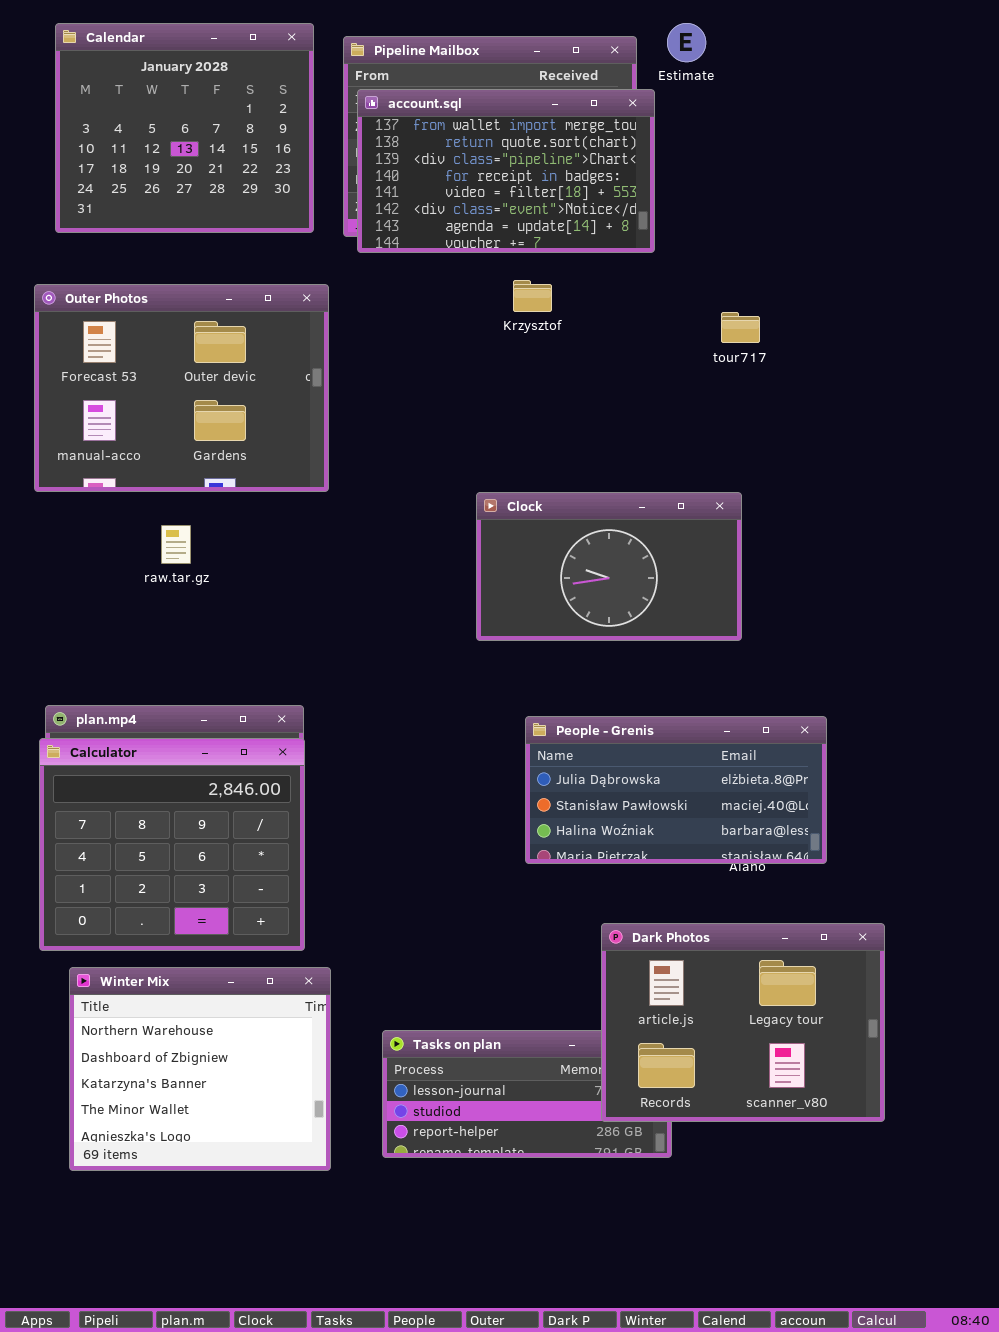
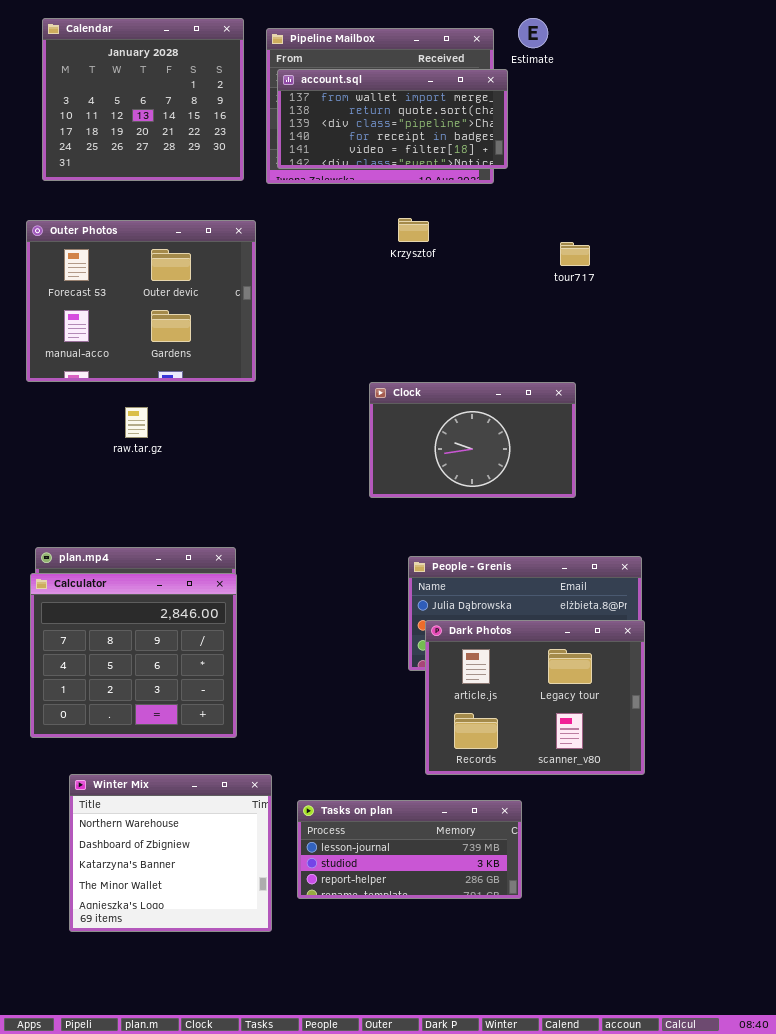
account.sql: [357,89,655,253] -> [277,69,508,169], resized
Dark Photos: [601,923,885,1122] -> [425,620,645,775], moved
Winter Mix: [69,967,331,1171] -> [69,774,272,932], moved

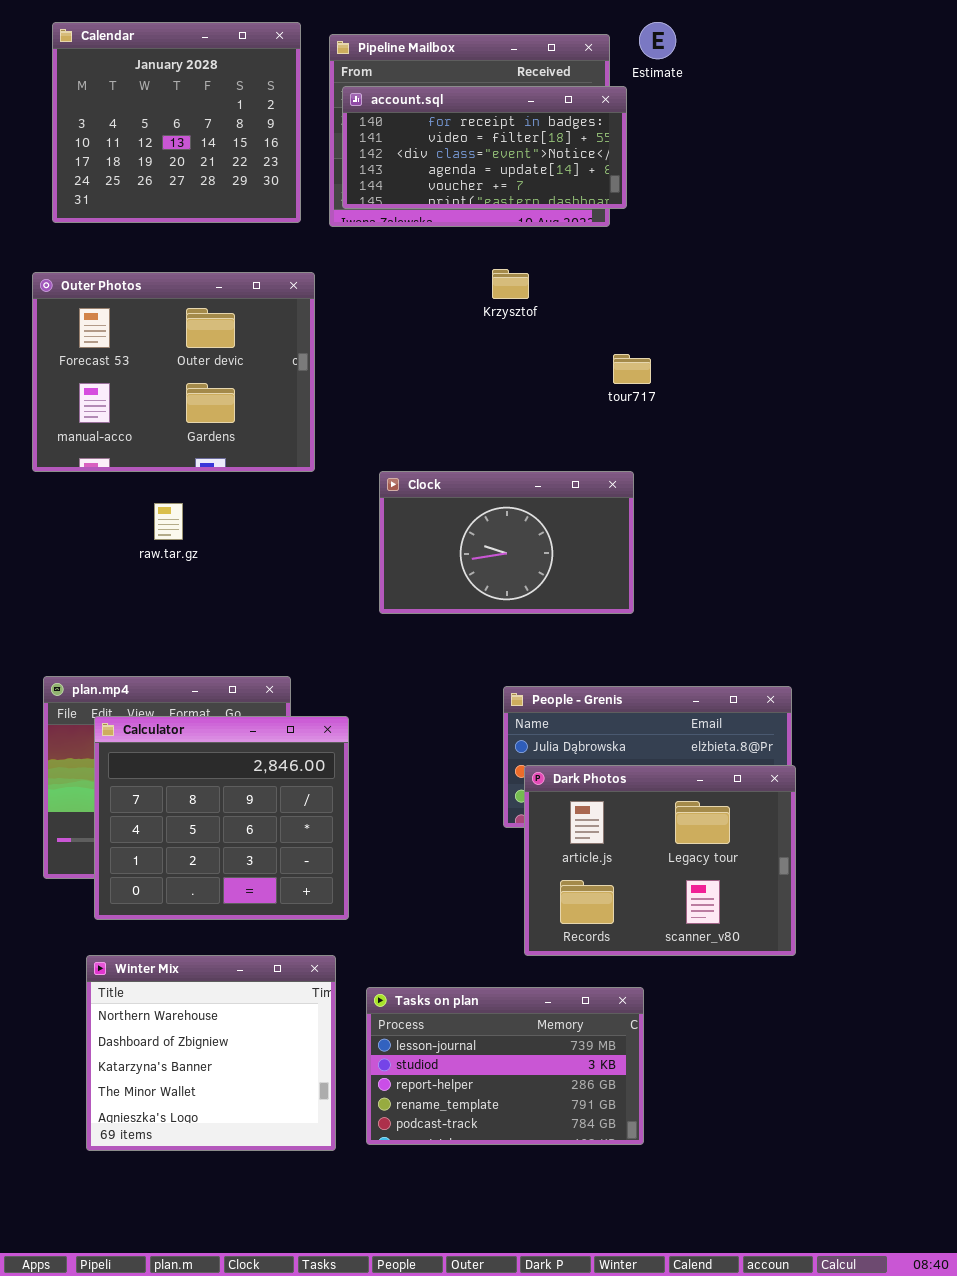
account.sql: [277,69,508,169] -> [342,86,627,209], scrolled down 3 rows
tour717: [560,242,590,266] -> [613,354,651,384], moved
Clock: [369,382,576,498] -> [379,471,634,614], moved
Calculator: [30,573,237,738] -> [94,716,349,920], moved
Tasks on plan: [297,800,522,899] -> [366,987,644,1145], resized

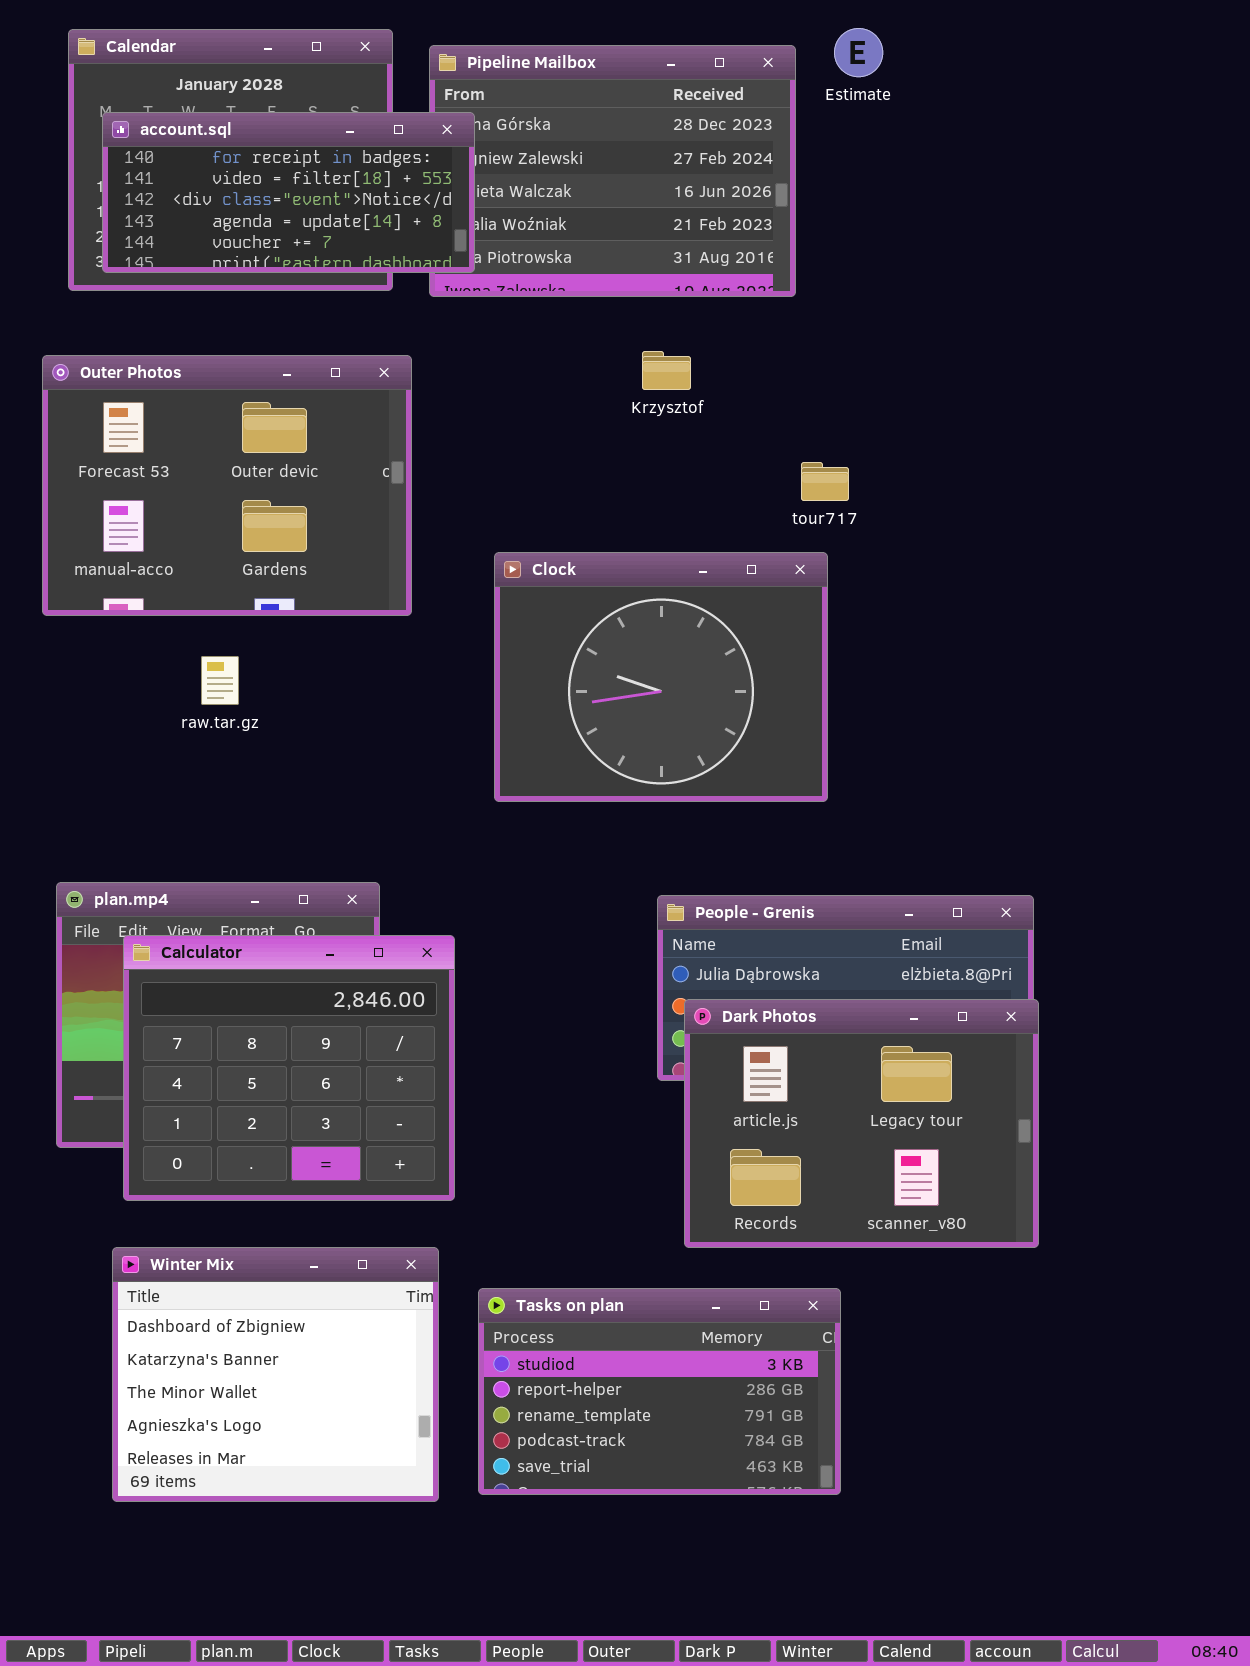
account.sql: [342,86,627,209] -> [102,112,475,273], moved
Clock: [379,471,634,614] -> [494,552,828,802], resized
Winter Mix: [86,955,336,1151] -> [112,1247,439,1502], scrolled down 1 row
Tasks on plan: [366,987,644,1145] -> [478,1288,841,1495], scrolled down 1 row

